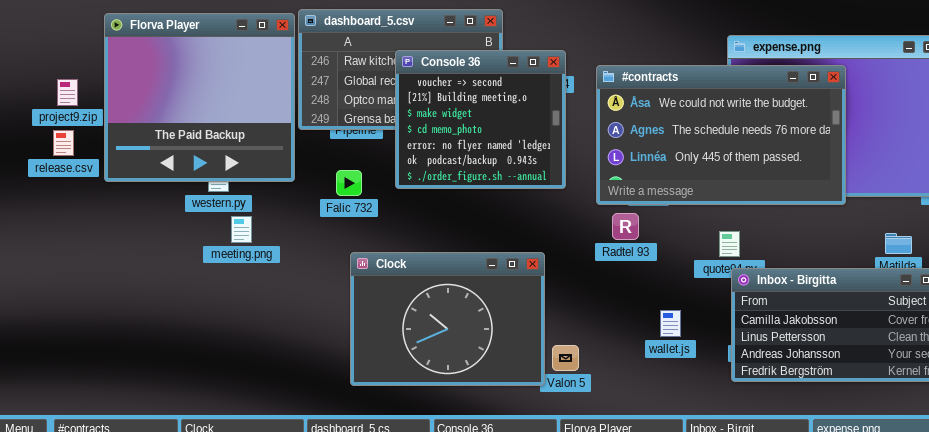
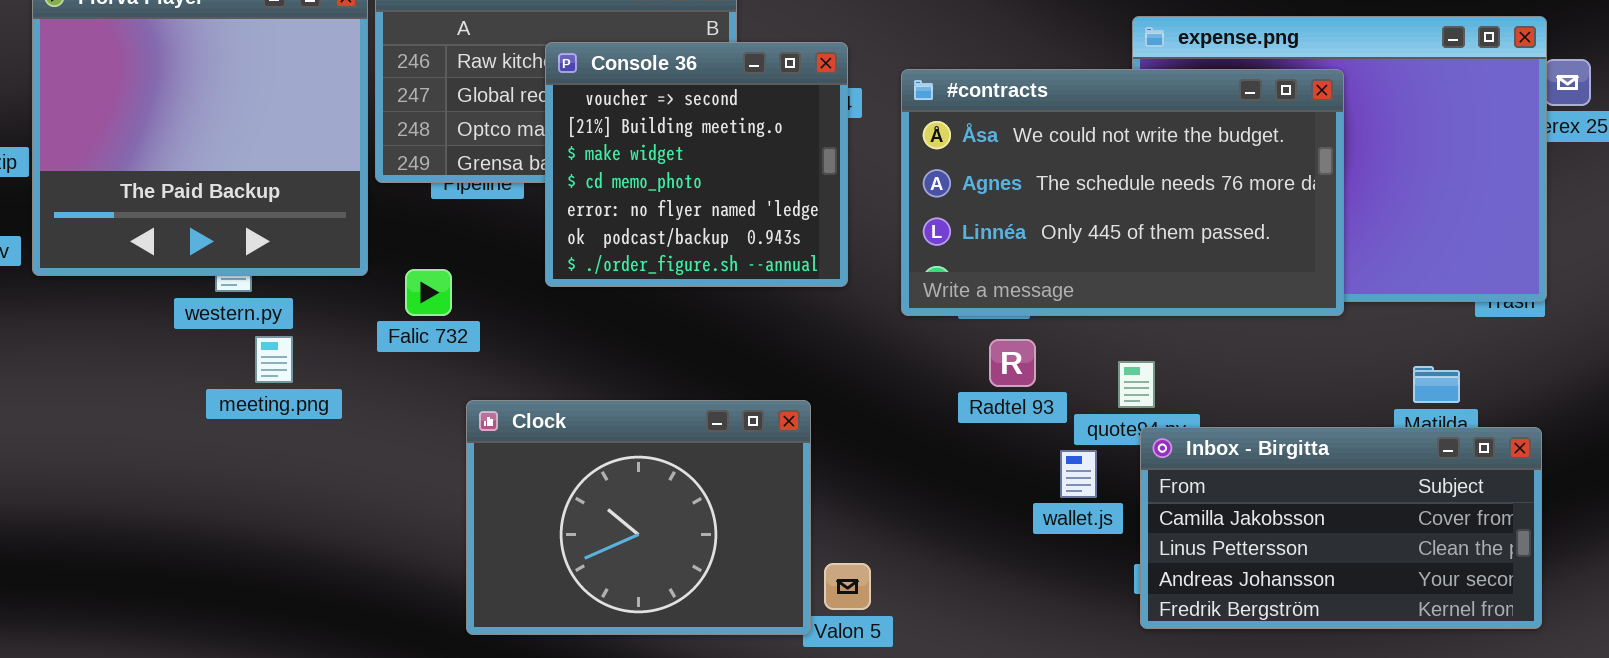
Falic 732: [336,170,362,196] -> [405,269,452,316], moved
Radtel 93: [612,213,639,240] -> [989,339,1036,387], moved
wallet.js: [660,310,681,337] -> [1060,450,1097,498], moved

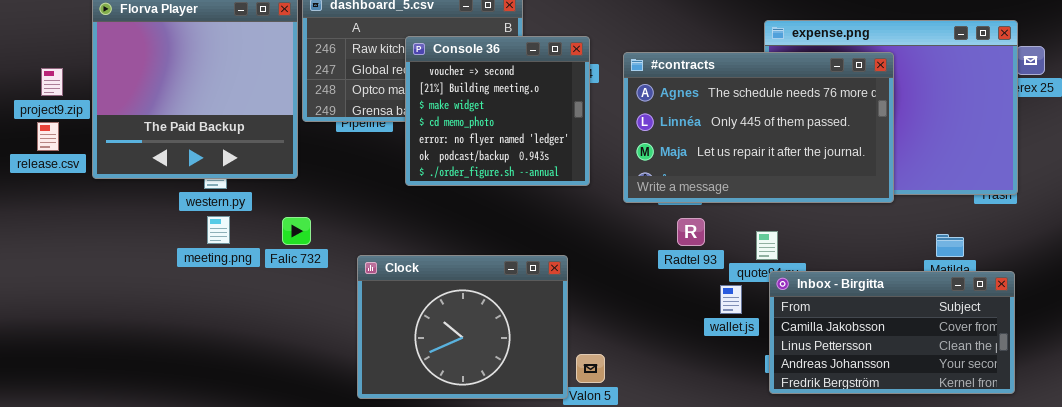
#contracts: [901,69,1344,316] -> [623,52,894,203], scrolled down 1 row
Falic 732: [405,269,452,316] -> [282,217,311,245], moved
meeting.png: [255,336,293,383] -> [207,216,230,244], moved

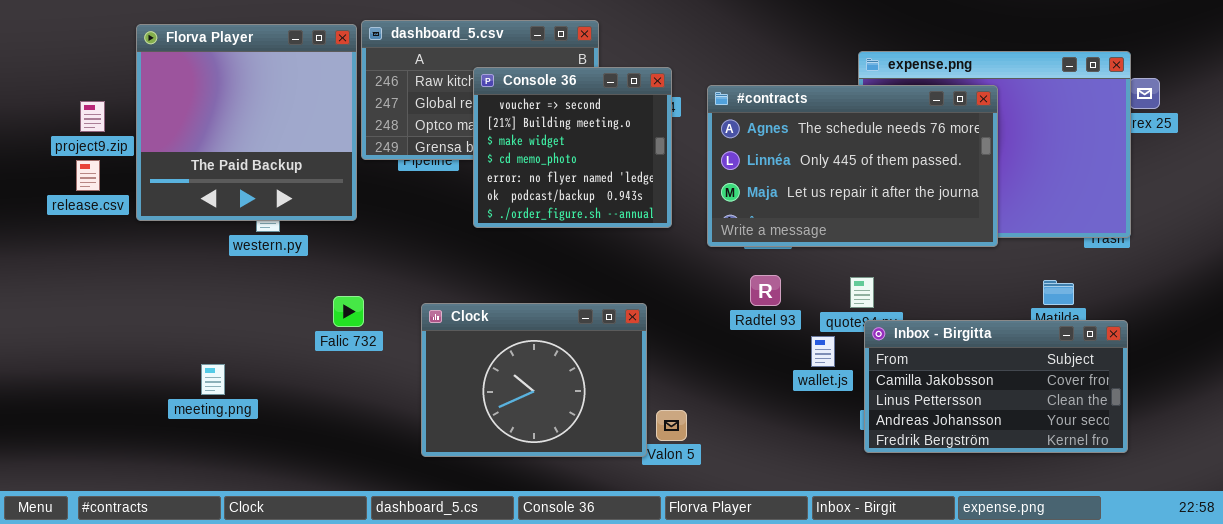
meeting.png: [207,216,230,244] -> [201,364,225,395], moved
Falic 732: [282,217,311,245] -> [333,296,364,327], moved
Radtel 93: [677,218,705,246] -> [750,275,781,306], moved

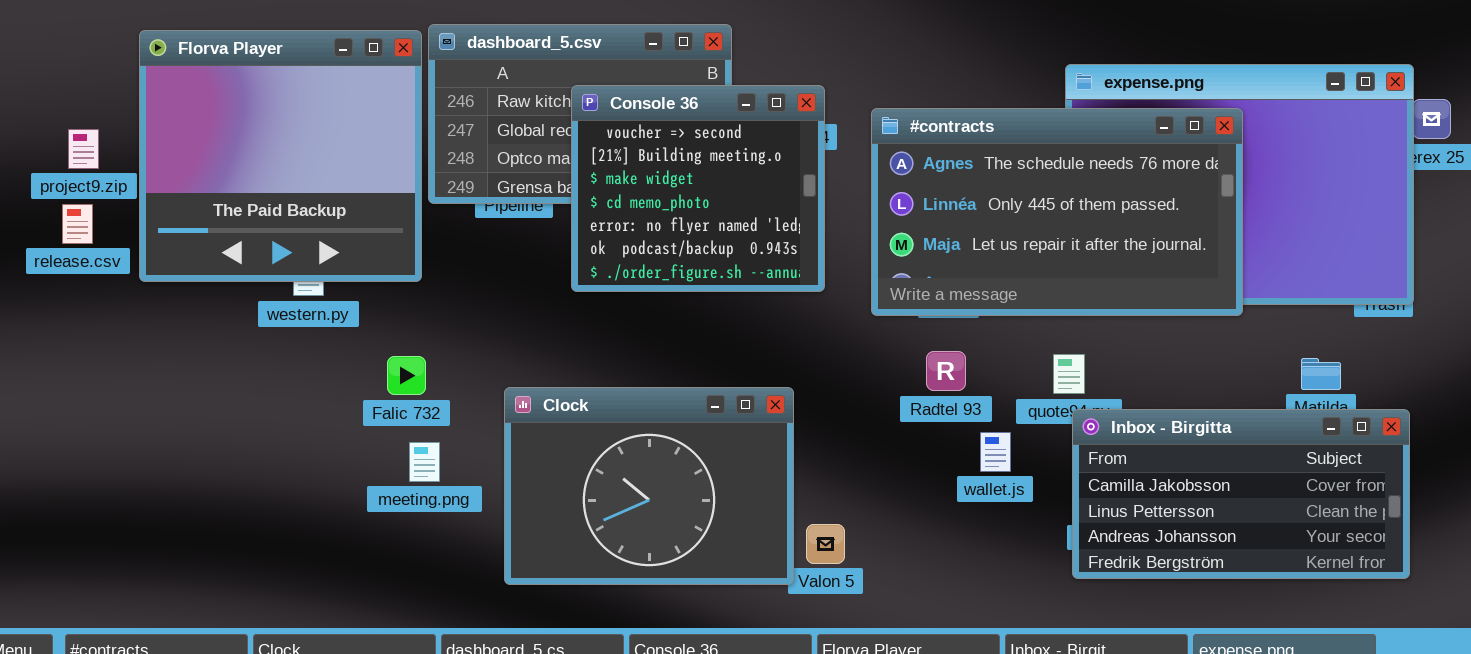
Falic 732: [333,296,364,327] -> [387,356,426,395], moved
wallet.js: [811,336,835,367] -> [980,432,1011,472], moved
meeting.png: [201,364,225,395] -> [409,442,440,482], moved

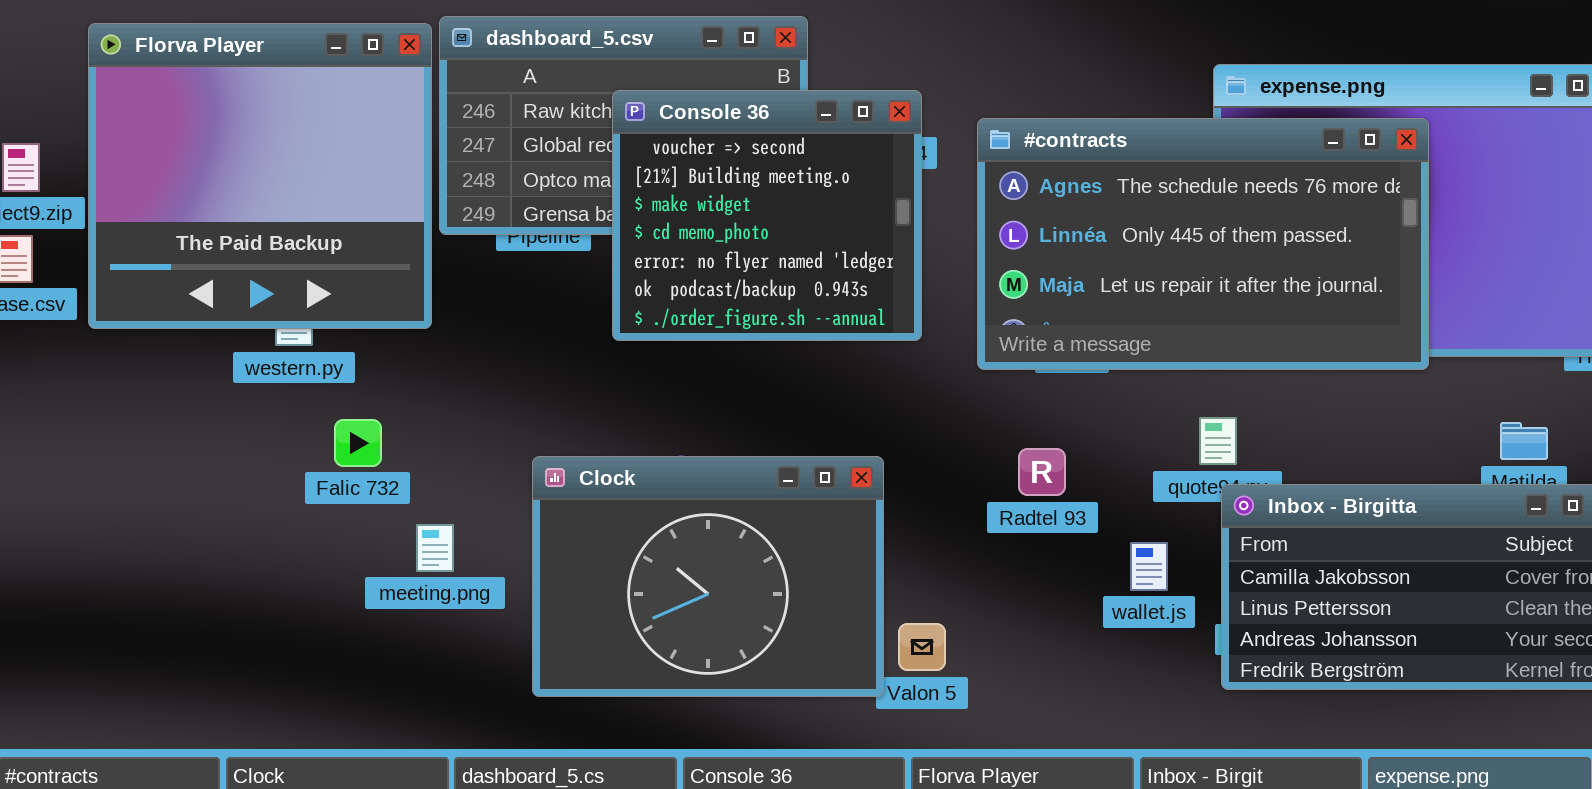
Radtel 93: [926,351,966,391] -> [1018,448,1066,496], moved
Falic 732: [387,356,426,395] -> [334,419,382,467], moved
wallet.js: [980,432,1011,472] -> [1130,542,1168,591], moved

